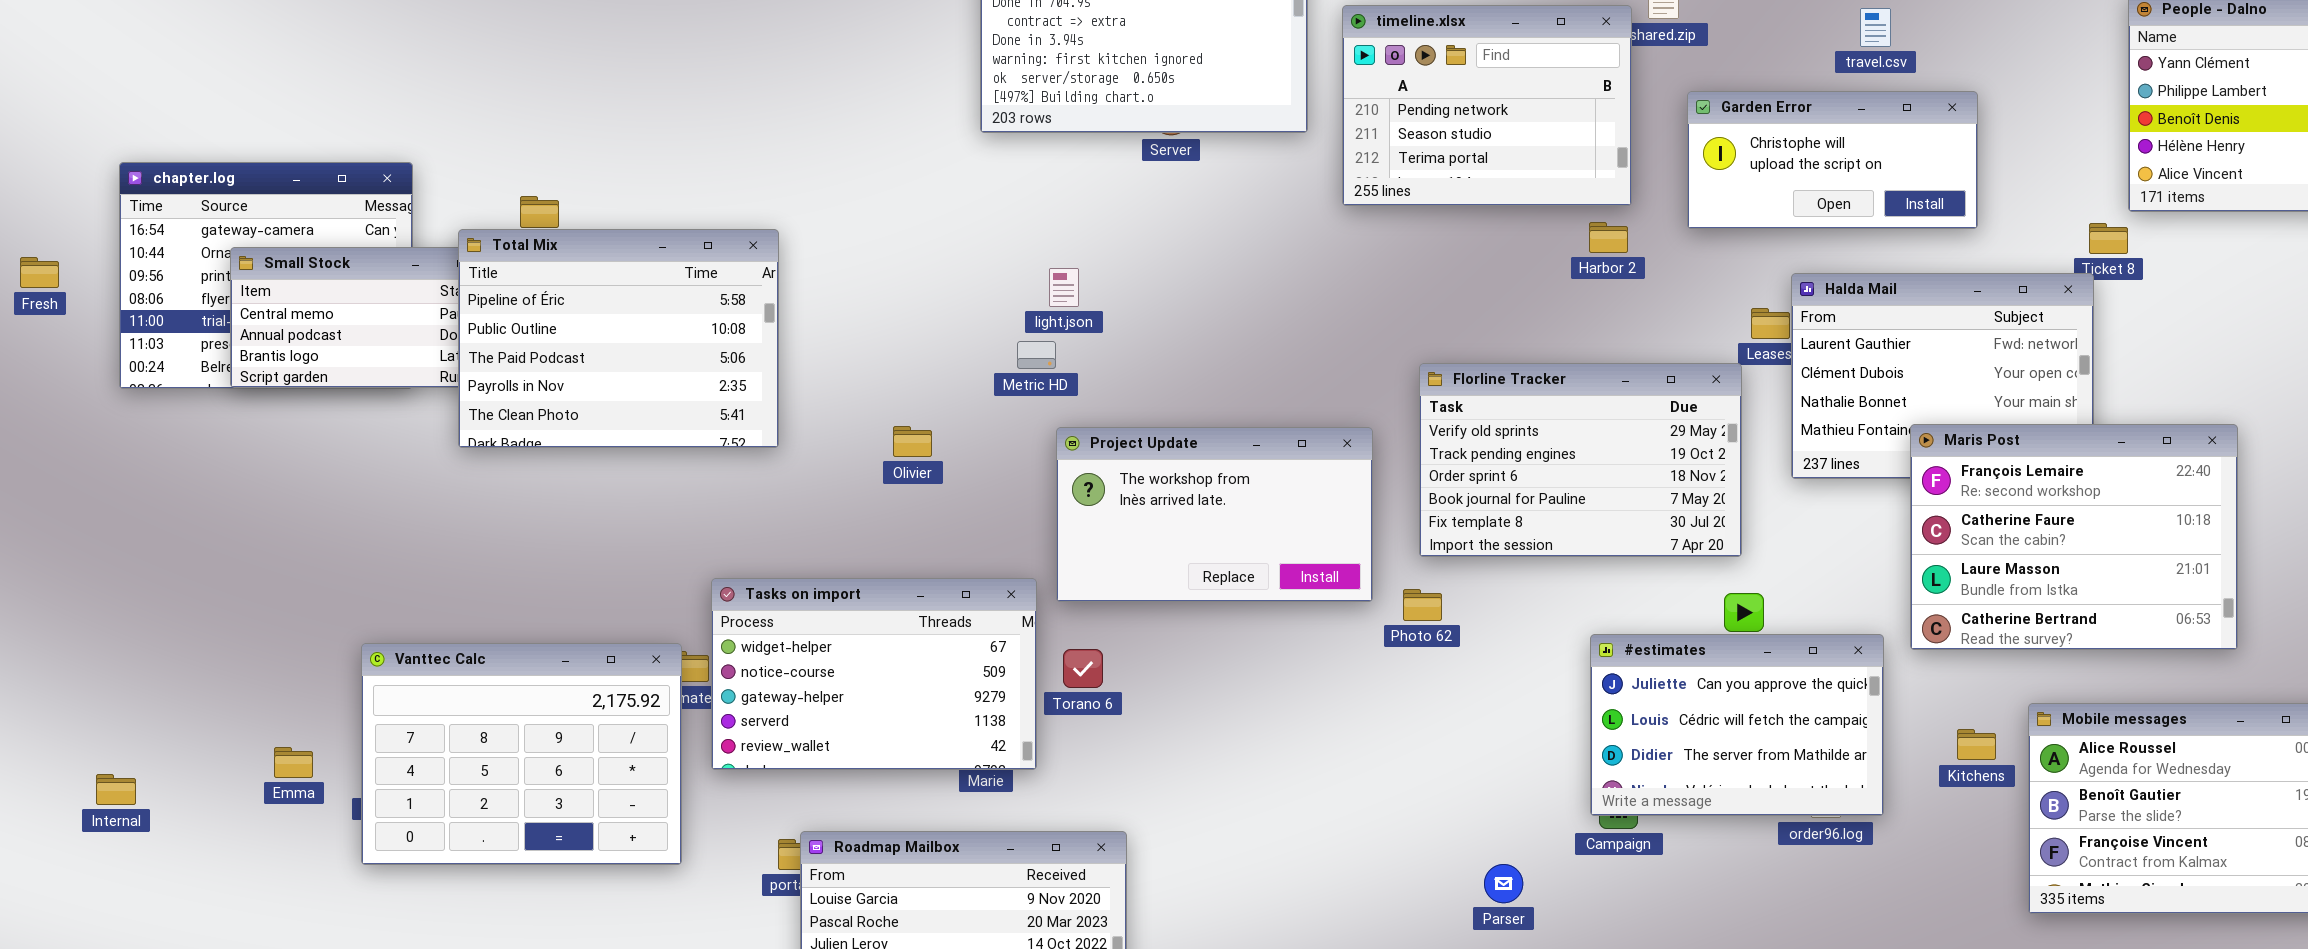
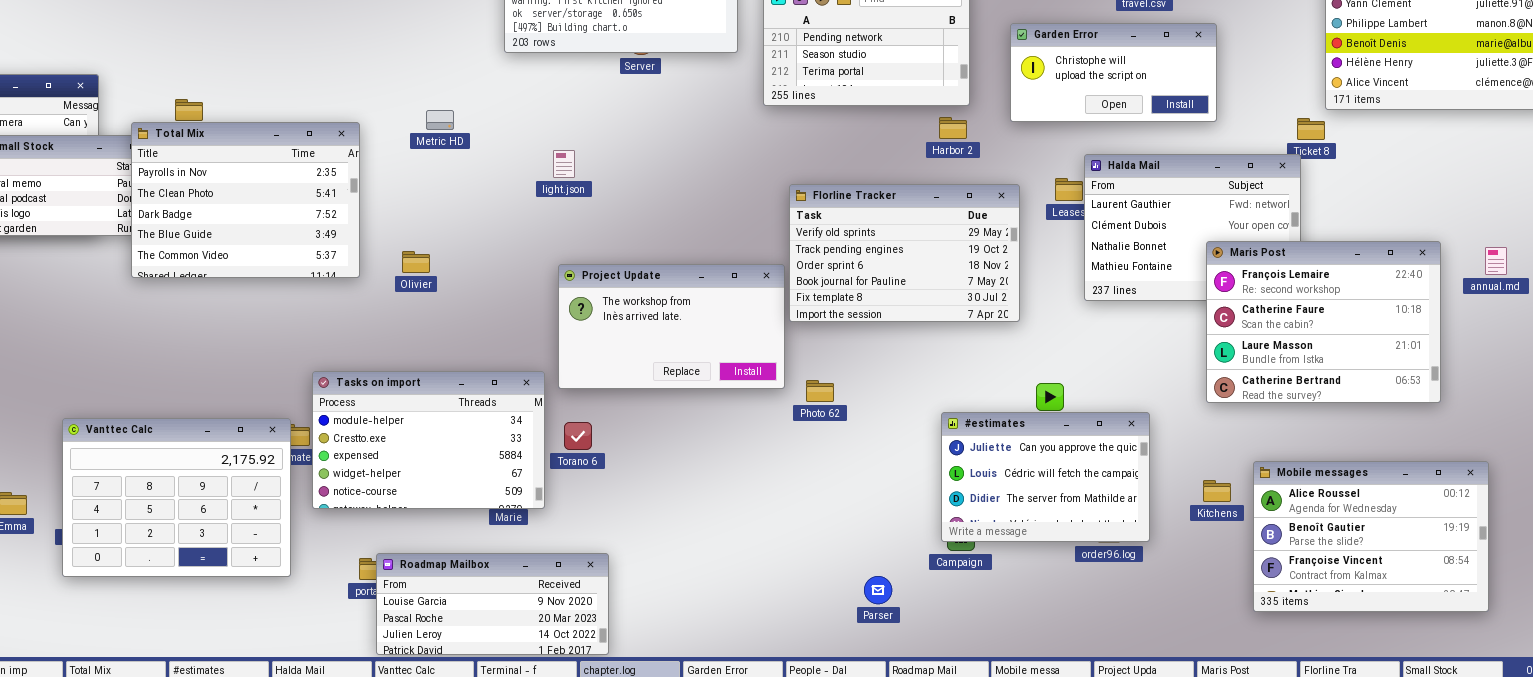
Total Mix: [458,229,779,448] -> [131,122,360,278], scrolled down 3 rows
Metric HD: [1017,341,1056,369] -> [426,110,454,130], moved
Florline Tracker: [1419,363,1742,557] -> [789,184,1020,322], moved
Maris Post: [1910,424,2238,650] -> [1206,241,1441,403], moved
Olivier: [893,426,932,457] -> [402,251,430,273], moved
Tasks on import: [711,578,1037,770] -> [312,371,545,509], scrolled up 3 rows

